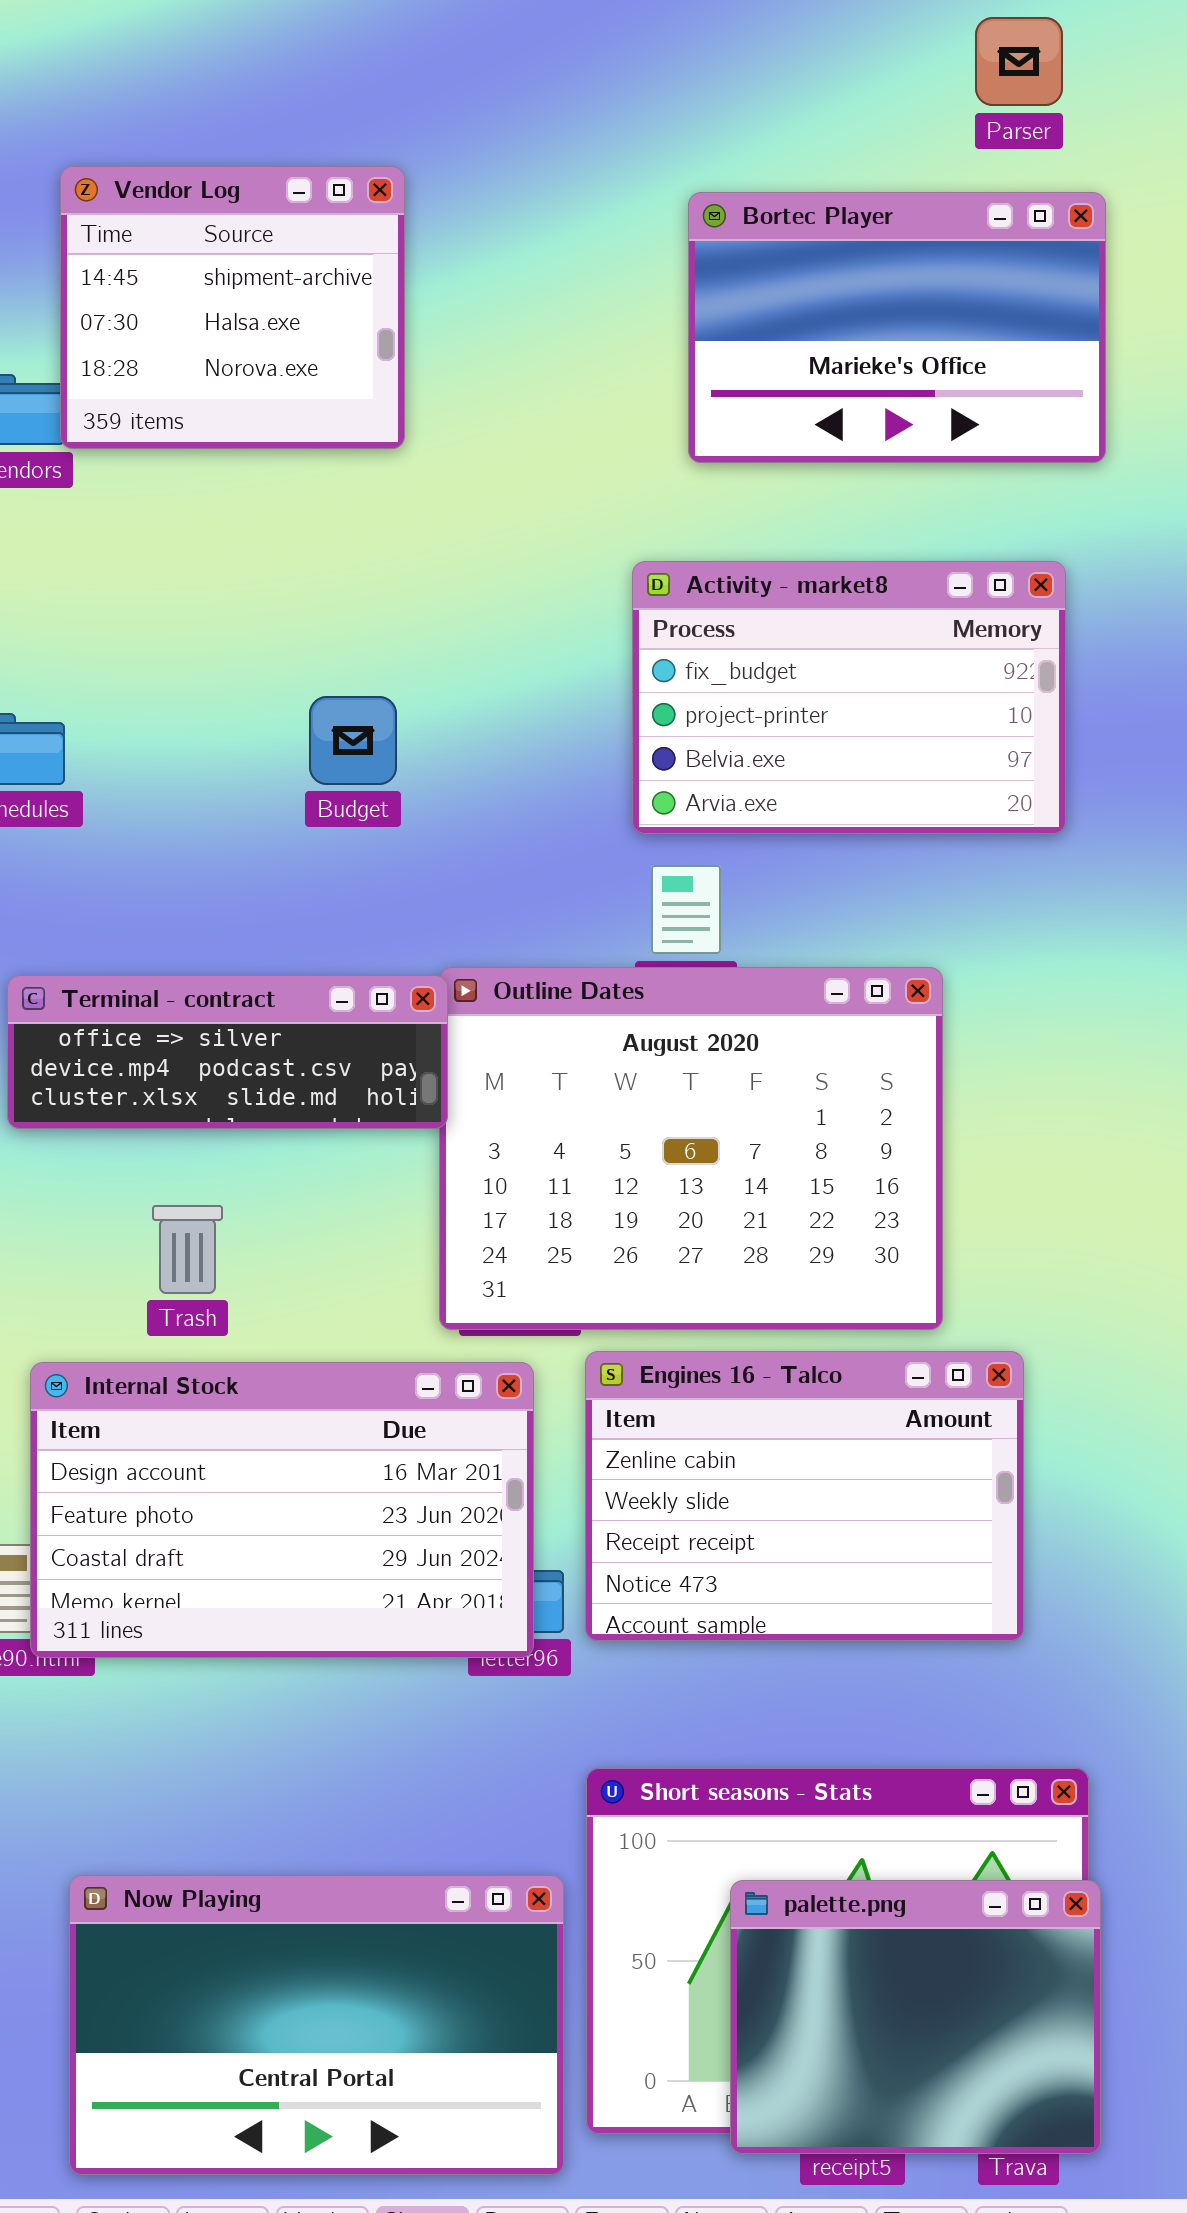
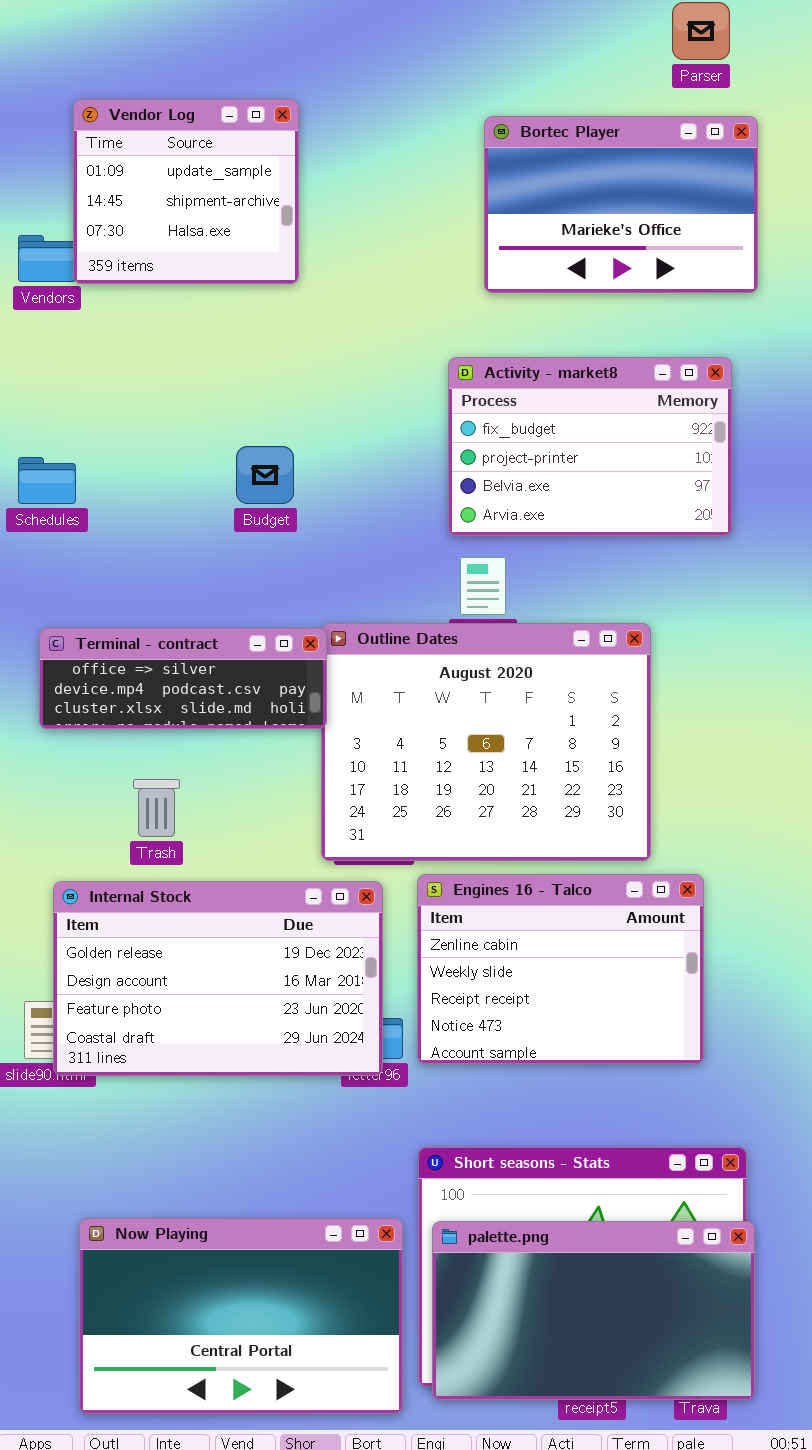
Vendor Log: [60,166,405,449] -> [73,99,299,284], scrolled up 1 row
Internal Stock: [30,1362,534,1658] -> [53,881,383,1076], scrolled up 1 row
palette.png: [730,1880,1101,2154] -> [432,1221,755,1400], resized

